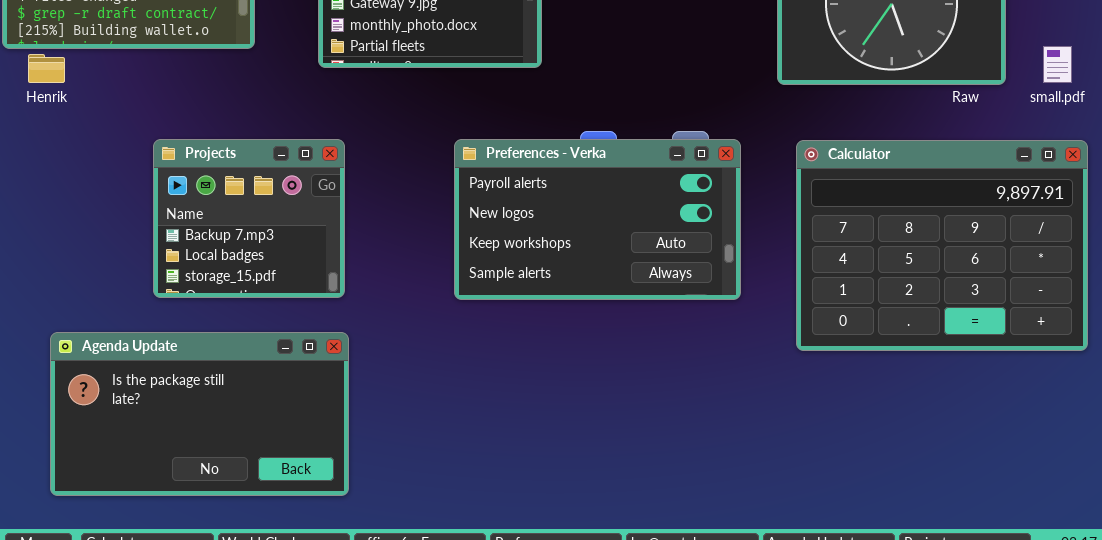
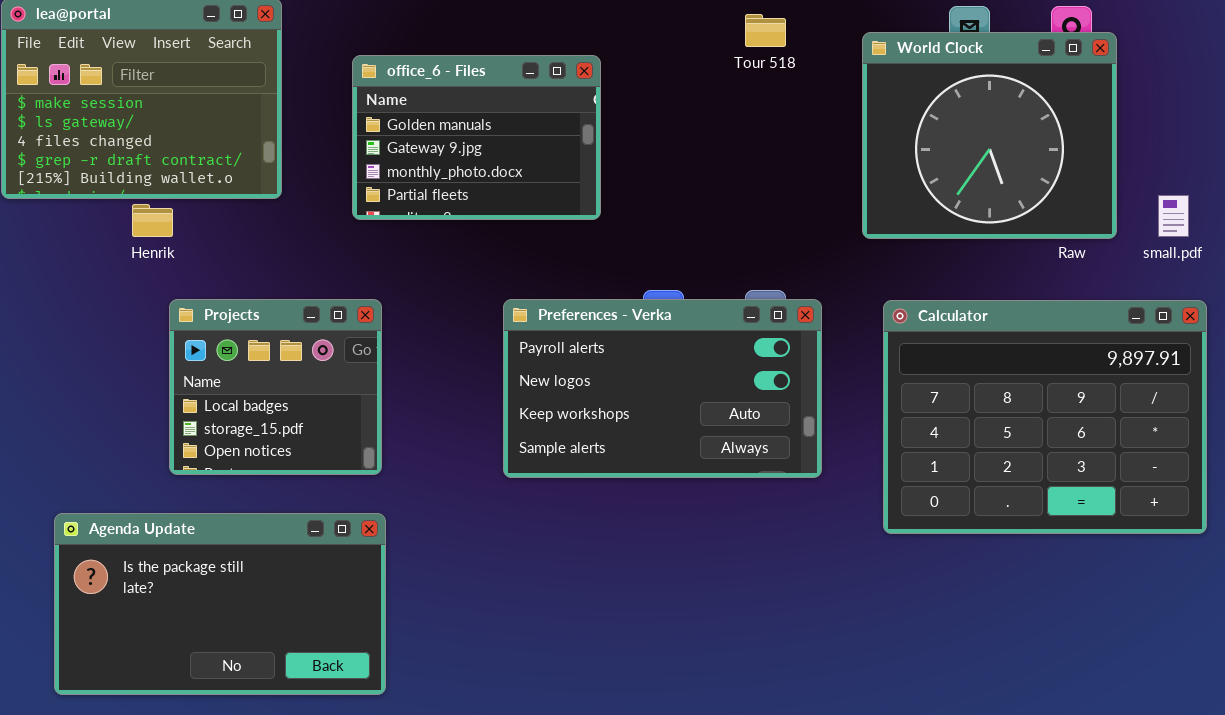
Henrik: [28,54,65,83] -> [132,204,173,237], moved
Projects: [153,139,345,298] -> [169,299,382,475], scrolled down 1 row

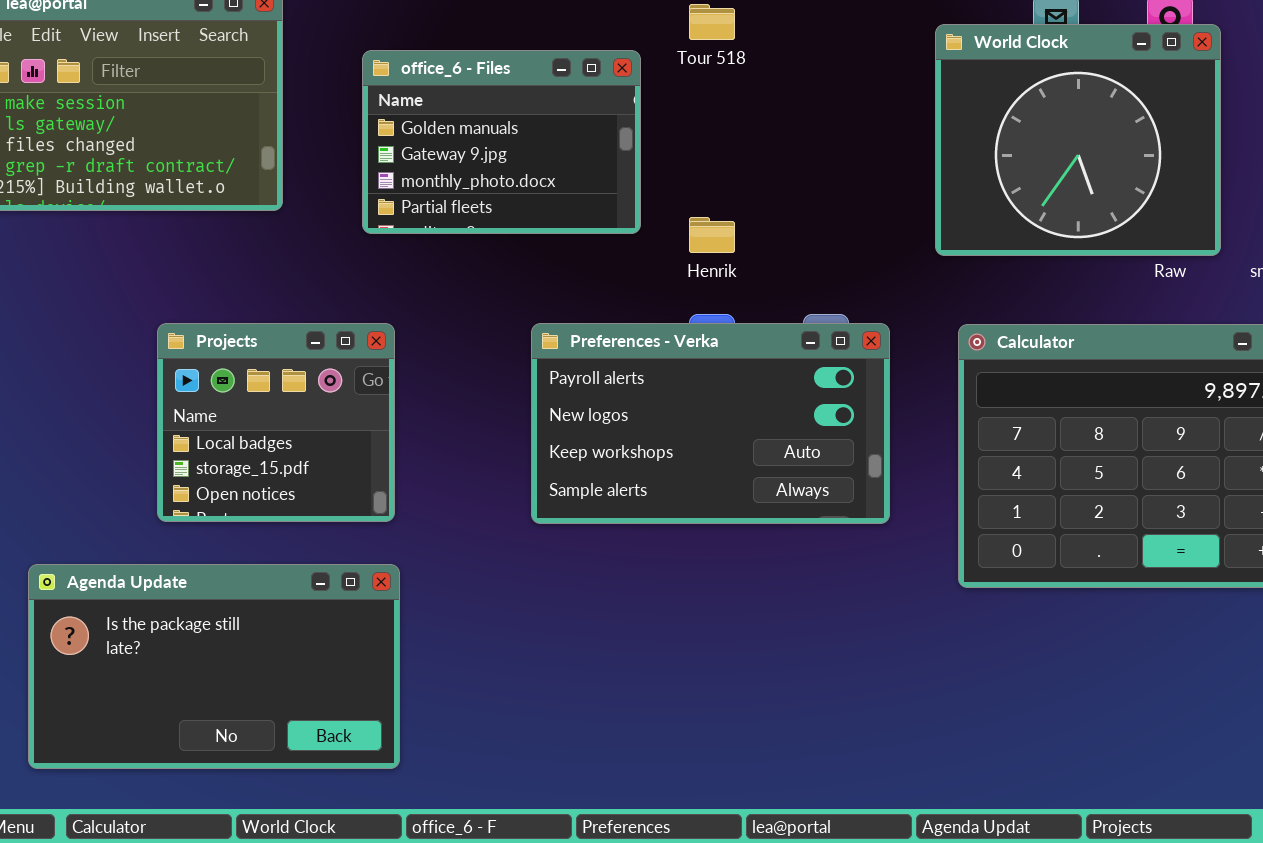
Tour 518: [745,14,786,47] -> [689,4,735,40], moved
Henrik: [132,204,173,237] -> [689,217,735,253], moved

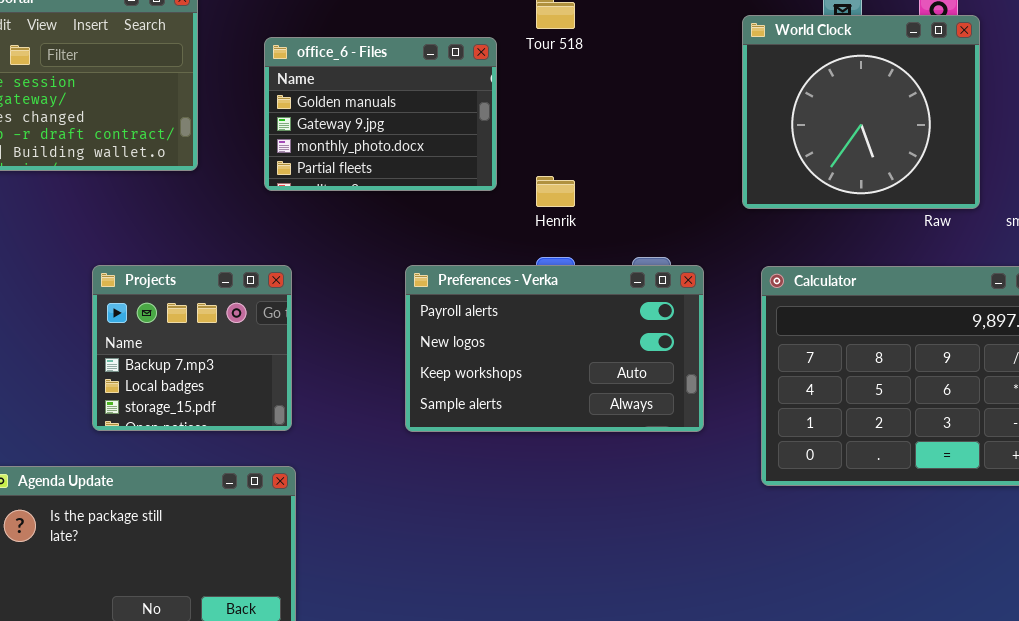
Projects: [157,323,395,522] -> [92,265,292,431], scrolled up 1 row

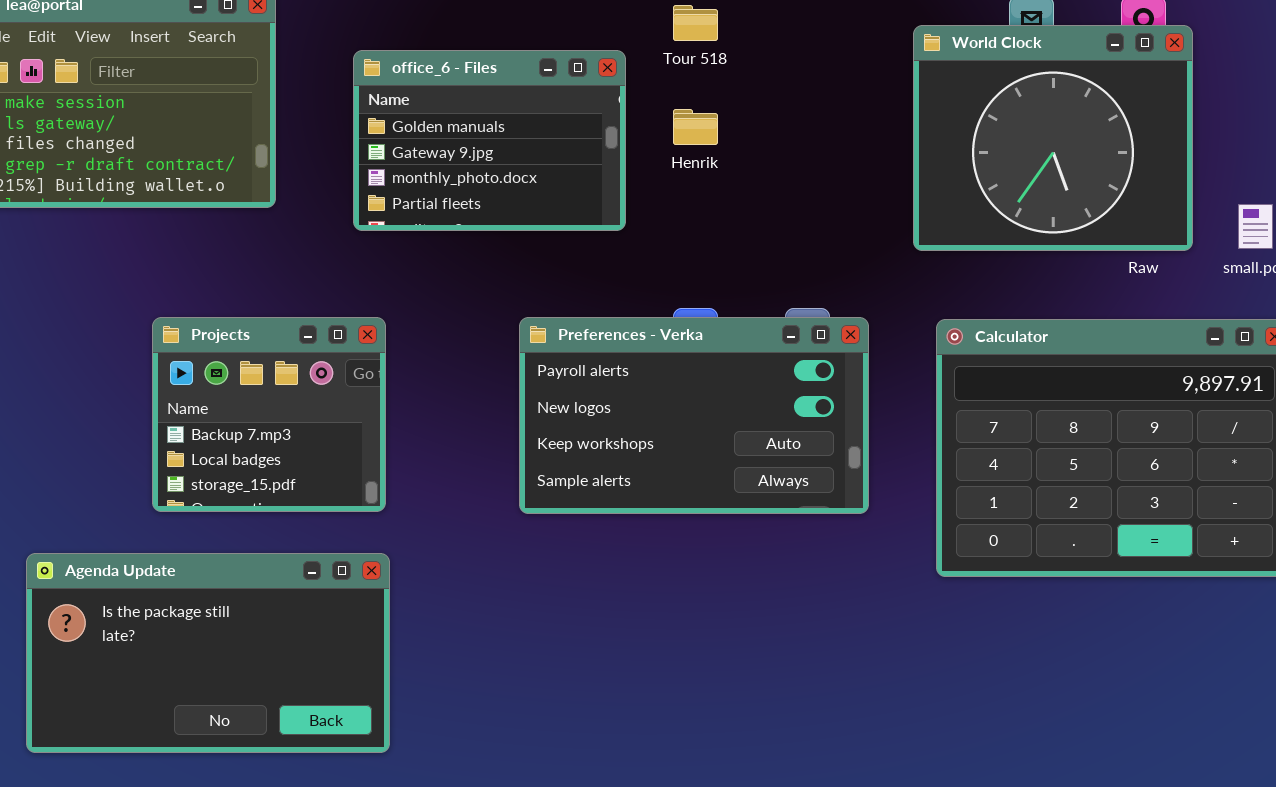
Henrik: [536,176,575,207] -> [673,109,718,145], moved

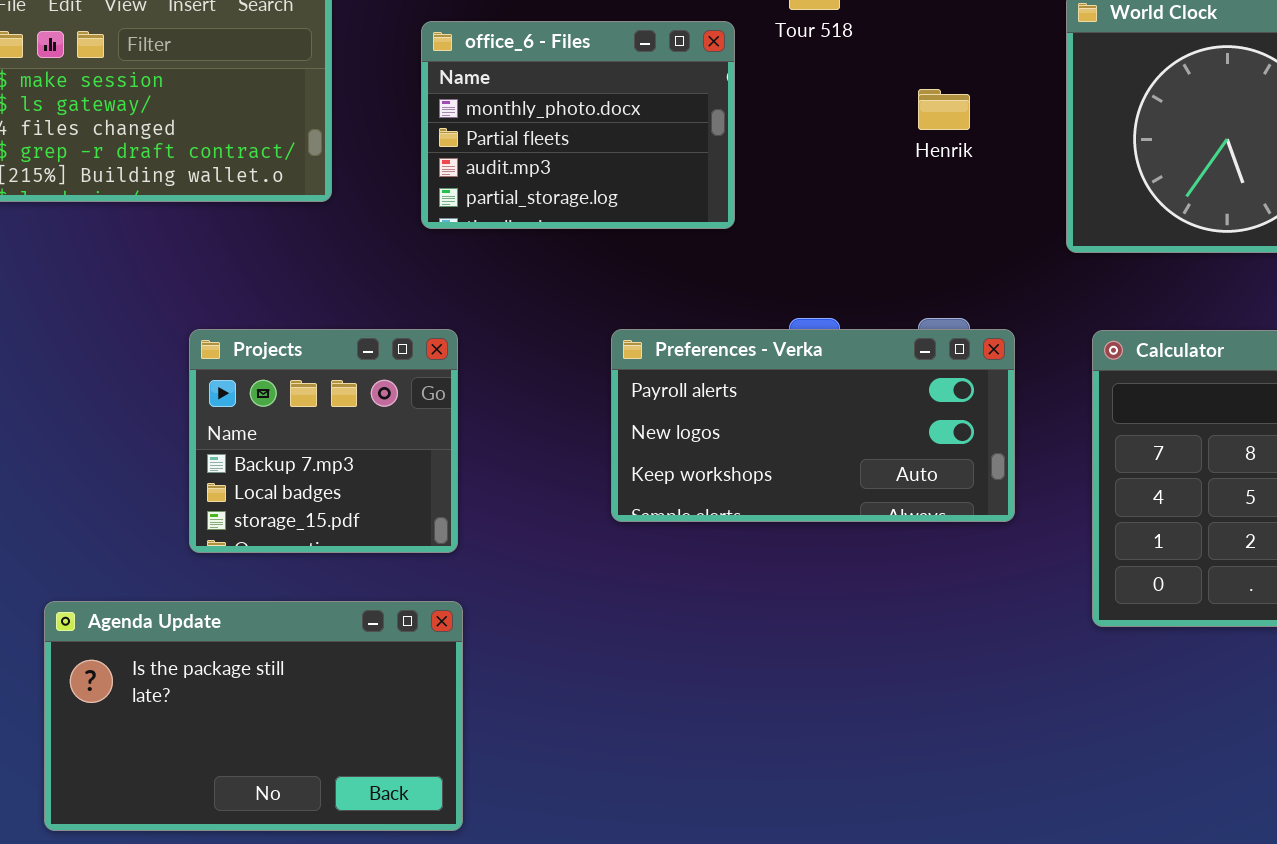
office_6 - Files: [353,50,626,231] -> [421,21,735,229], scrolled down 2 rows
Henrik: [673,109,718,145] -> [918,89,970,130], moved
Preferences - Verka: [519,317,869,514] -> [611,329,1015,522], resized

